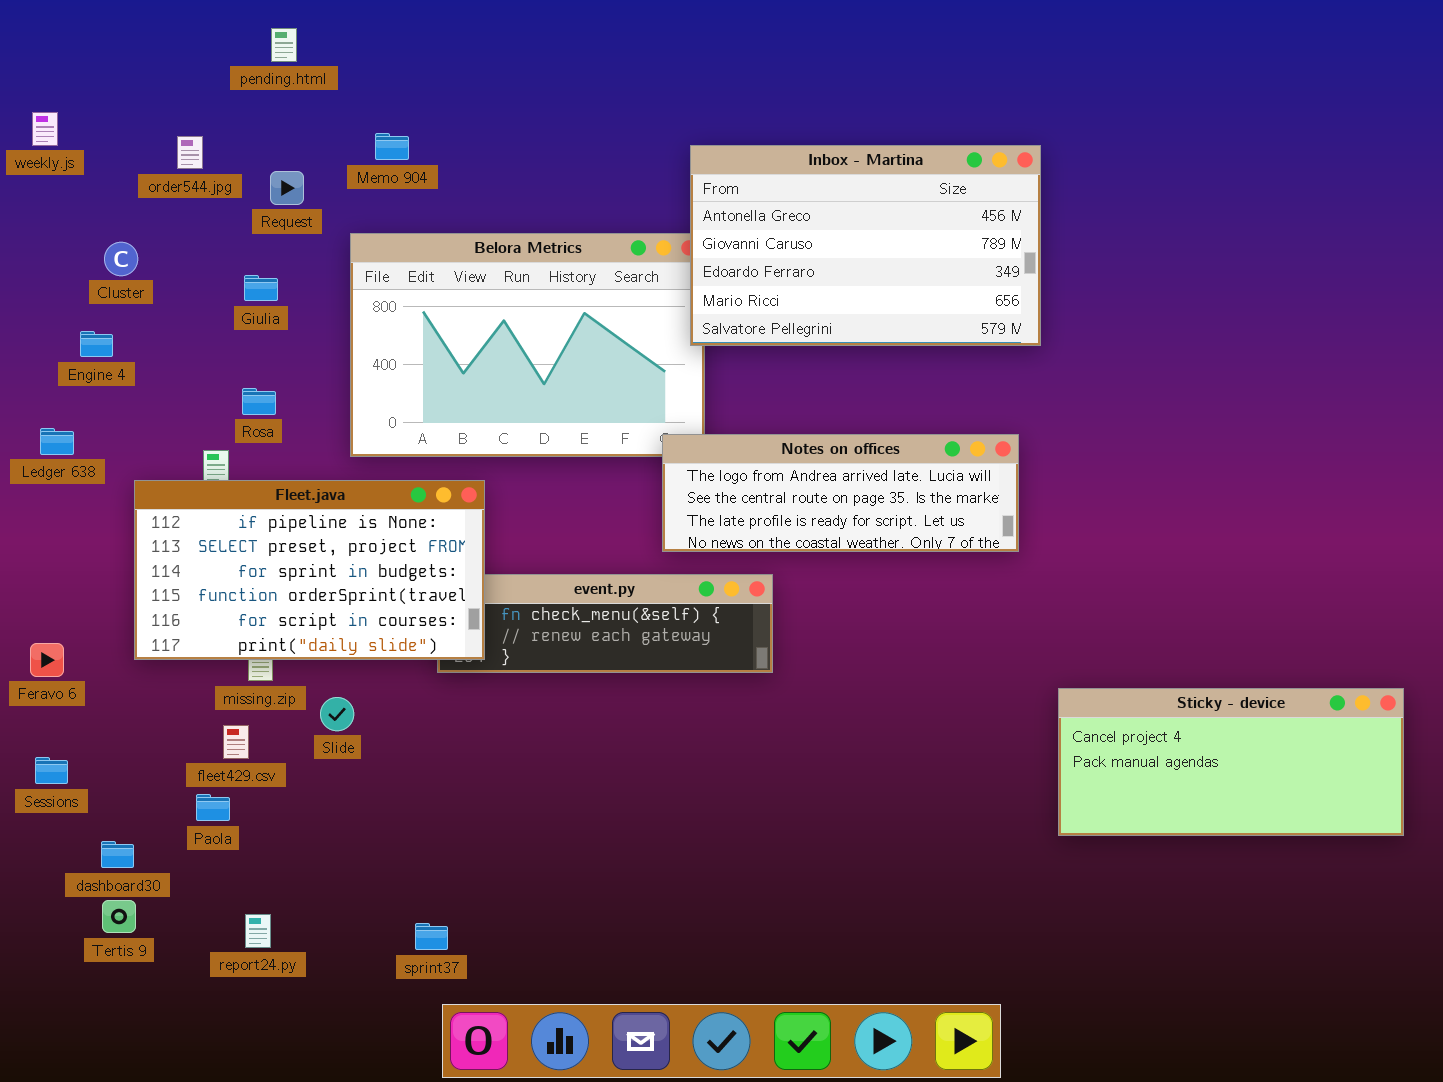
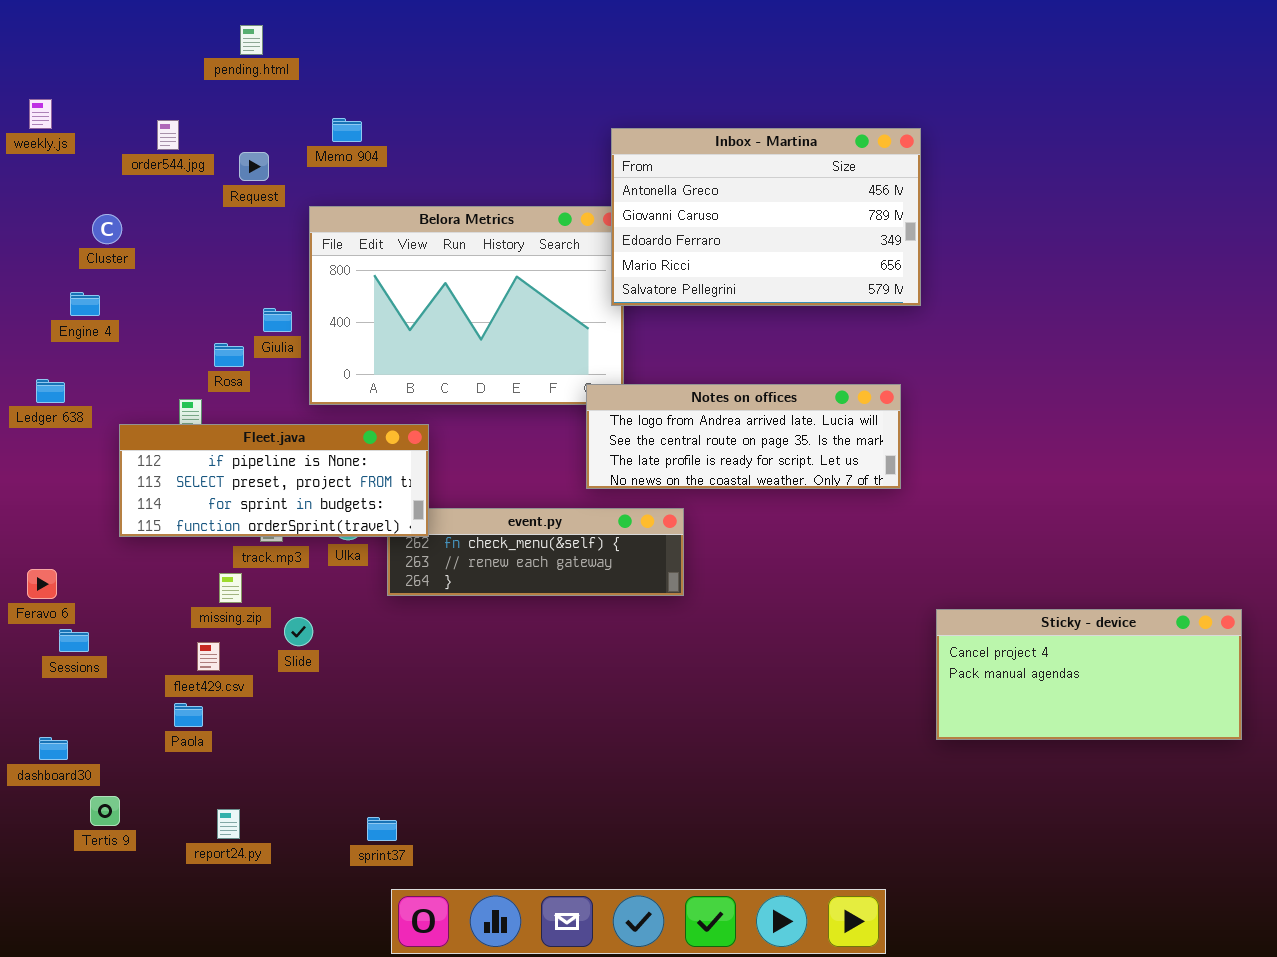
Giulia: [244,275,278,301] -> [263,308,292,332], moved
Fleet.java: [134,480,485,660] -> [119,424,429,537], resized
Sessions: [35,757,68,784] -> [59,629,89,652], moved
dashboard30: [101,841,134,868] -> [39,737,68,760], moved

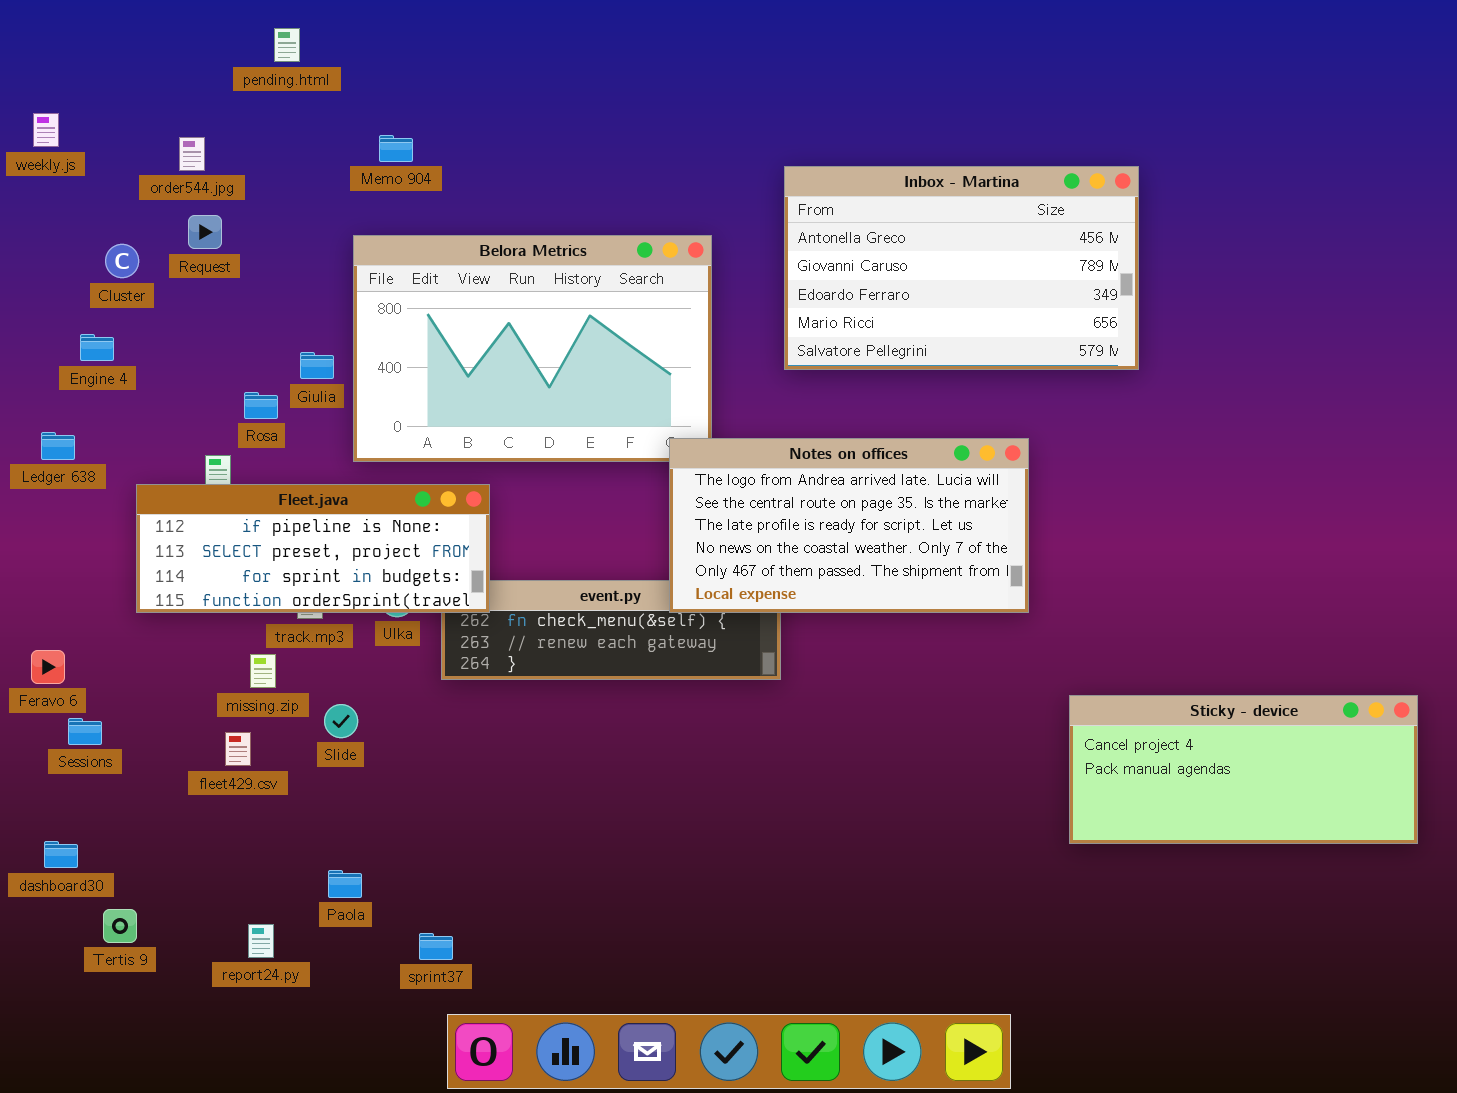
Inbox - Martina: [611,128,921,306] -> [784,166,1139,370], moved
Request: [239,152,269,181] -> [188,215,222,249], moved
Notes on offices: [586,384,901,489] -> [669,438,1029,613], resized
Paola: [174,703,203,727] -> [328,870,362,898], moved

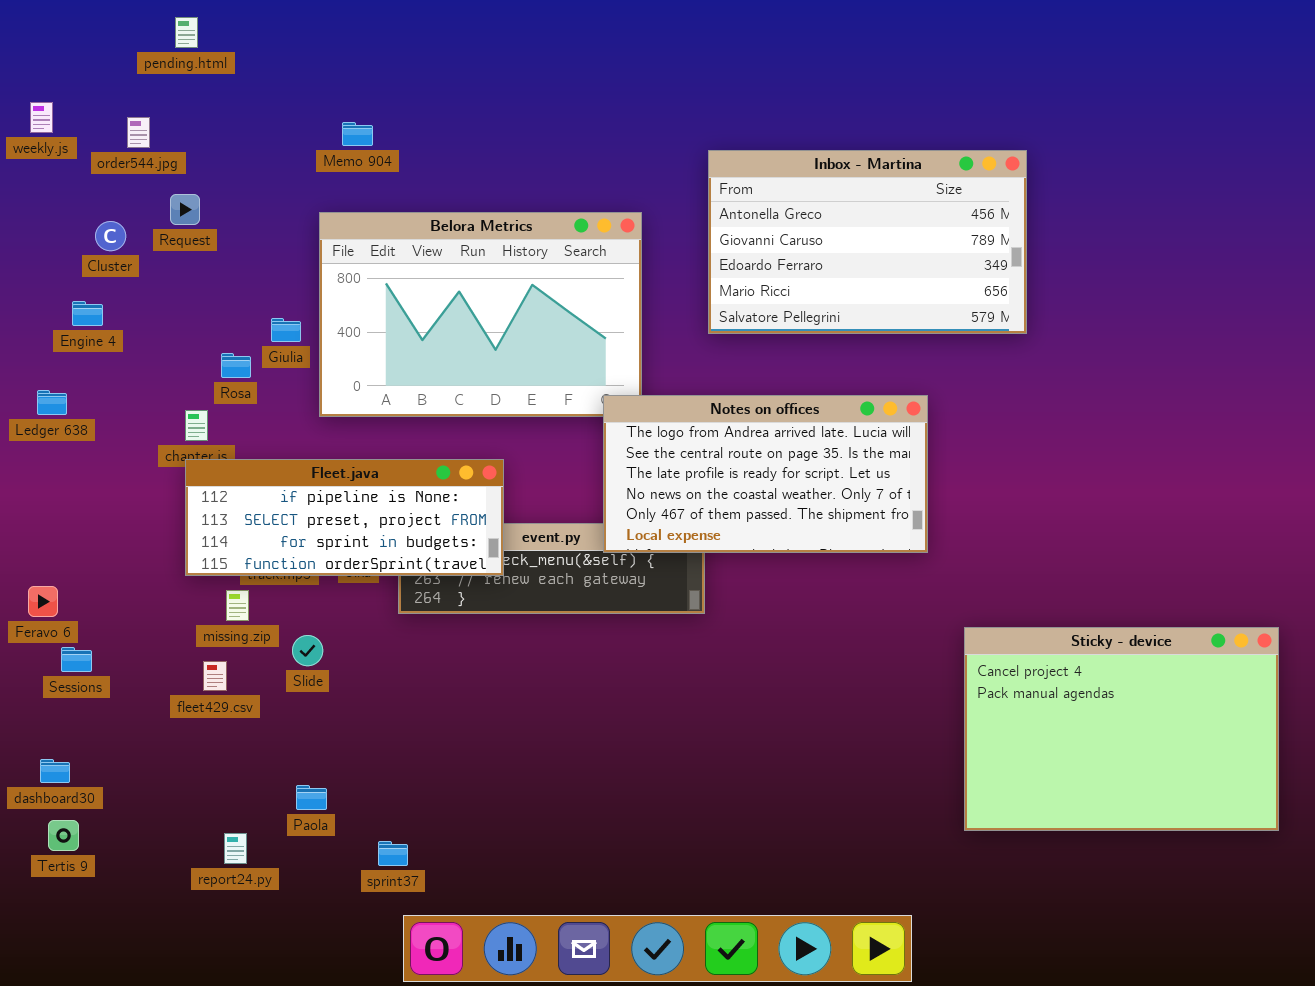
pending.html: [274,28,300,62] -> [175,17,198,48], moved
order544.jpg: [179,137,205,171] -> [127,117,150,148], moved
Fleet.java: [136,484,490,613] -> [185,459,504,576], moved
Sticky - device: [1069,695,1418,844] -> [964,627,1279,831], resized
Tertis 9: [103,909,137,943] -> [48,820,79,851], moved

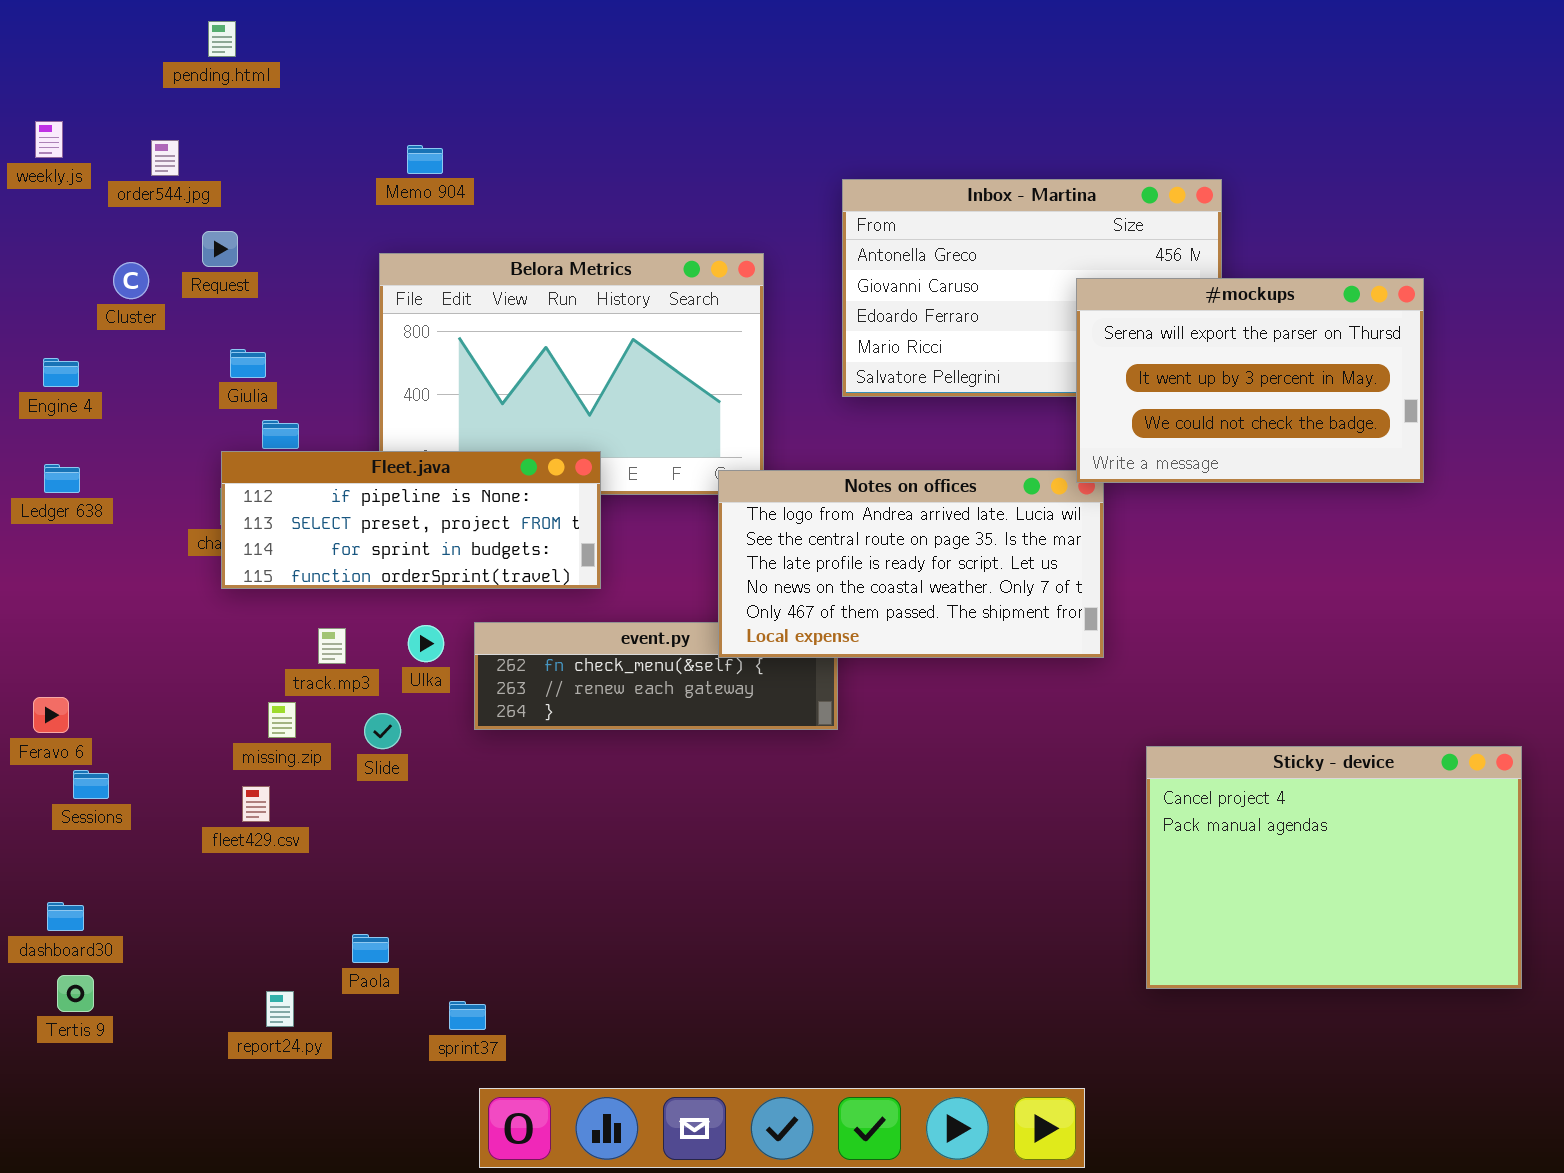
#mockups: none -> [1076,278,1424,483], opened
Engine 4: [72,301,103,326] -> [43,358,79,387], moved
Giulia: [271,318,301,342] -> [230,349,266,378], moved
Fleet.java: [185,459,504,576] -> [221,451,601,589], moved
Slide: [292,635,323,666] -> [364,713,401,749], moved

